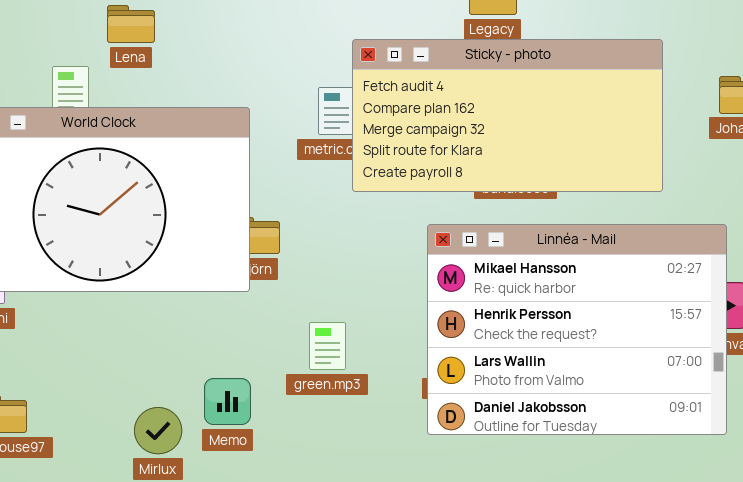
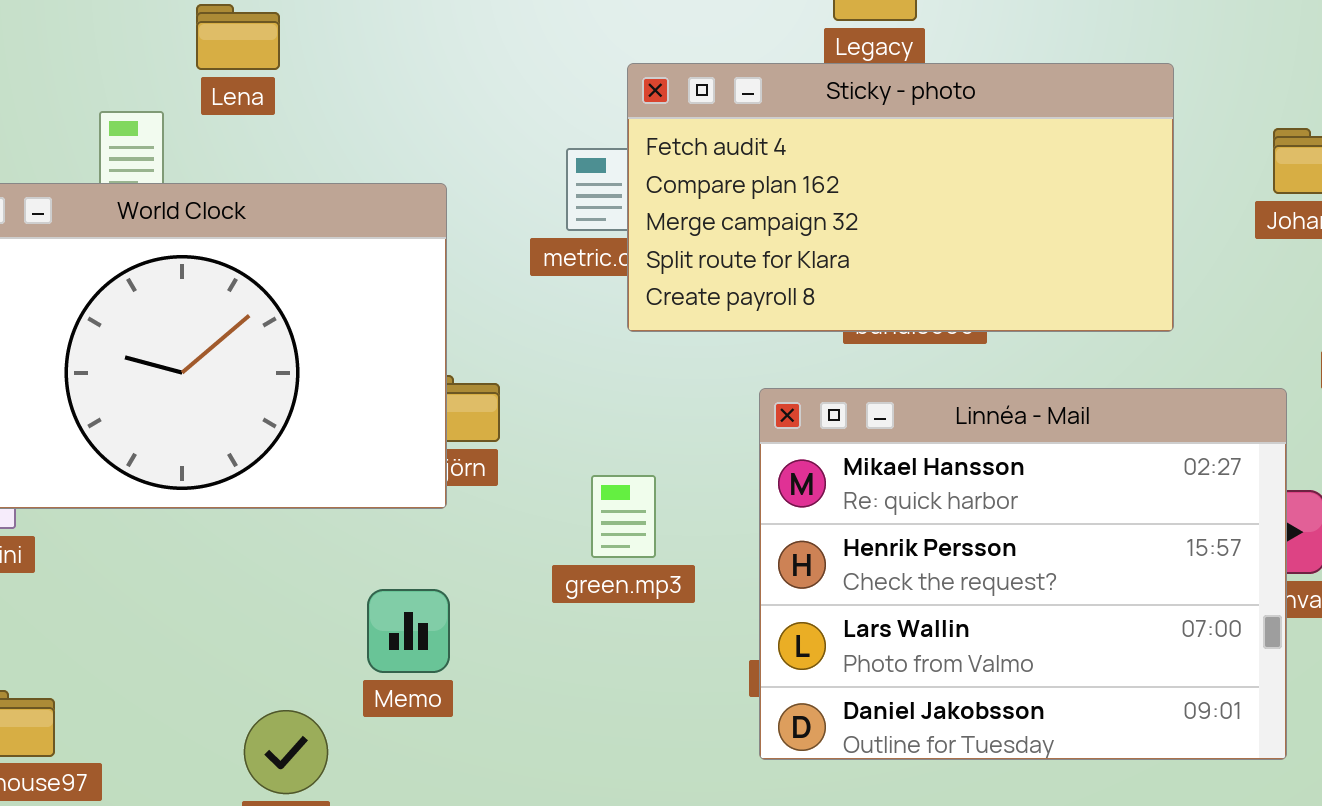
green.mp3: [309,322,346,370] -> [591,475,656,558], moved
Memo: [204,378,251,425] -> [367,589,450,673], moved

